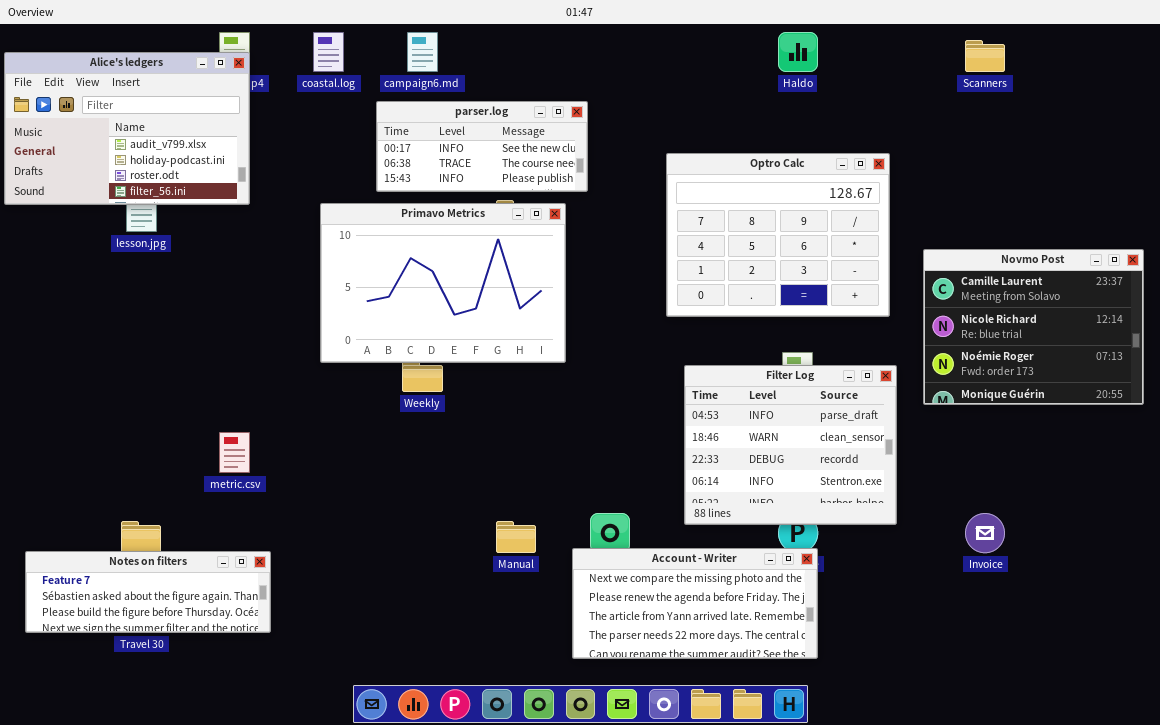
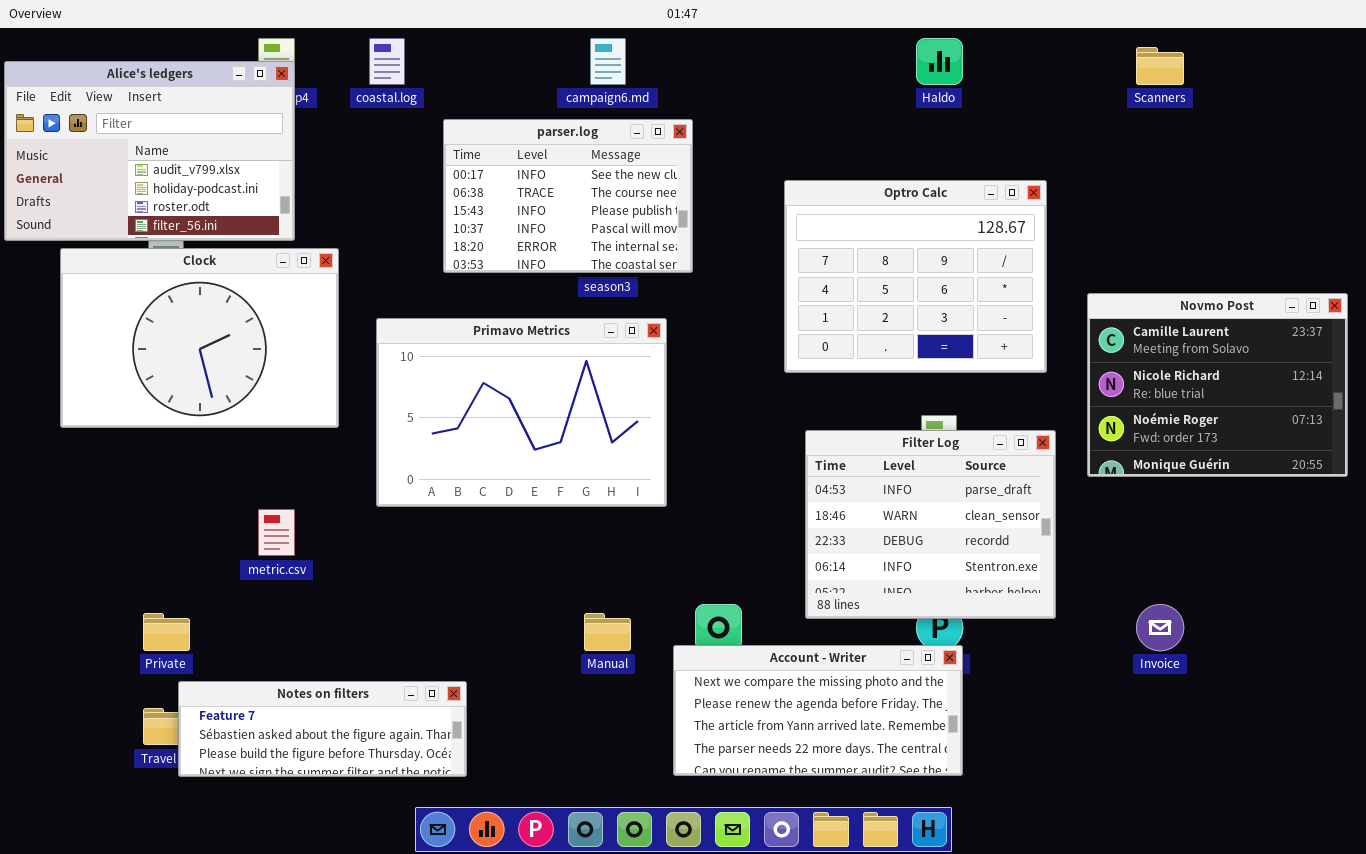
campaign6.md: [407,32,438,72] -> [590,38,626,85], moved
parser.log: [376,101,588,192] -> [443,119,693,273], resized
Primavo Metrics: [320,203,566,363] -> [376,318,667,507], moved
Clock: none -> [60,248,339,428], opened
Notes on filters: [25,551,271,633] -> [178,681,467,777], moved

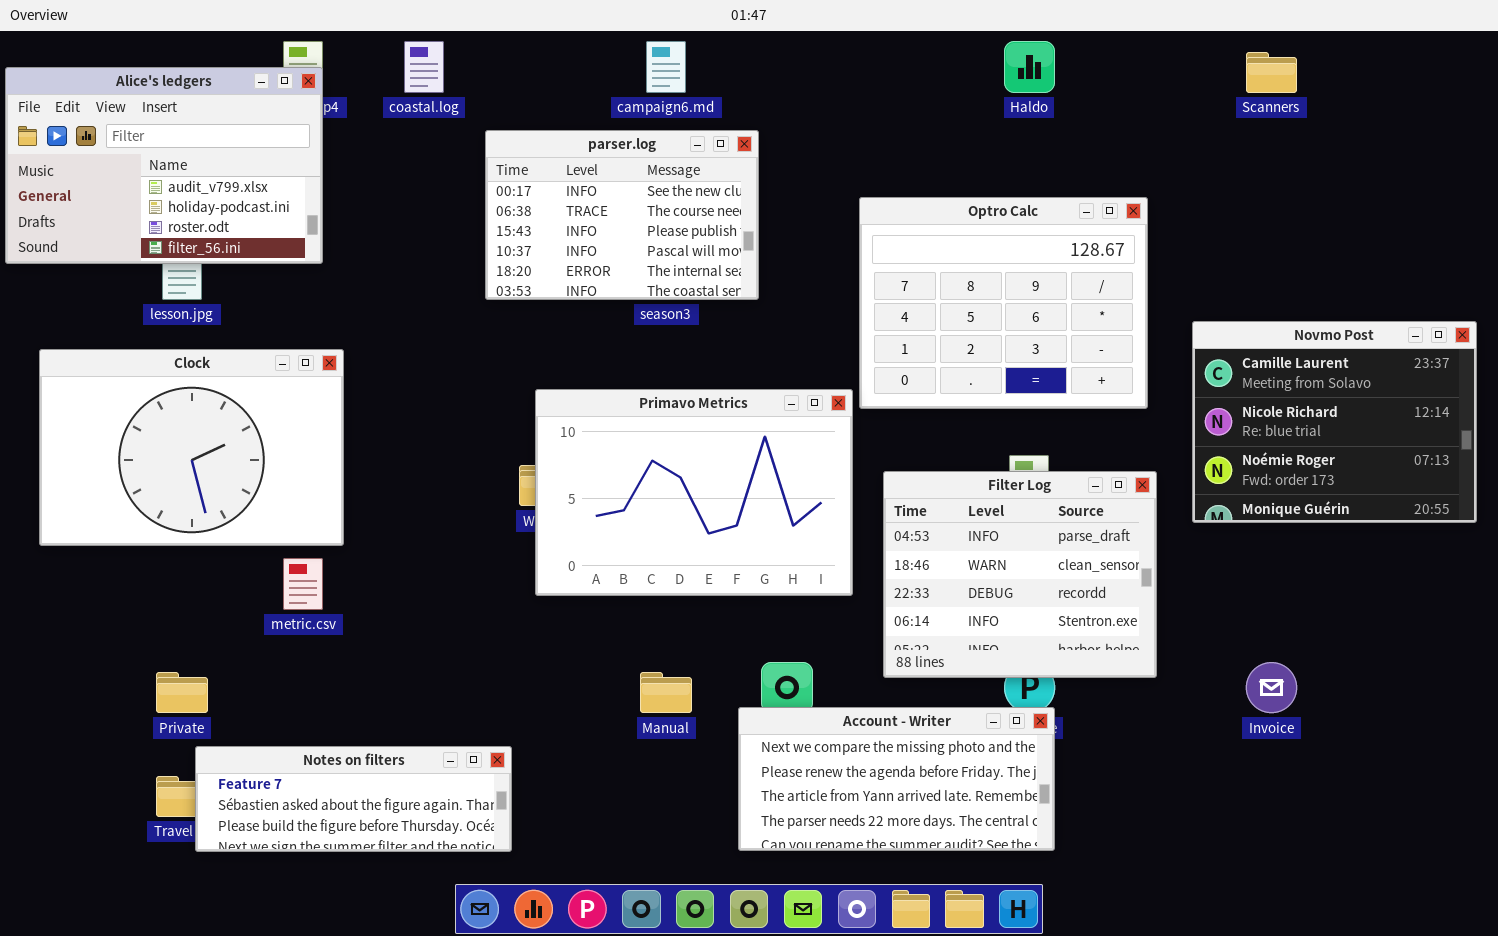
Clock: [60,248,339,428] -> [39,349,344,546], moved
Primavo Metrics: [376,318,667,507] -> [535,389,853,596], moved

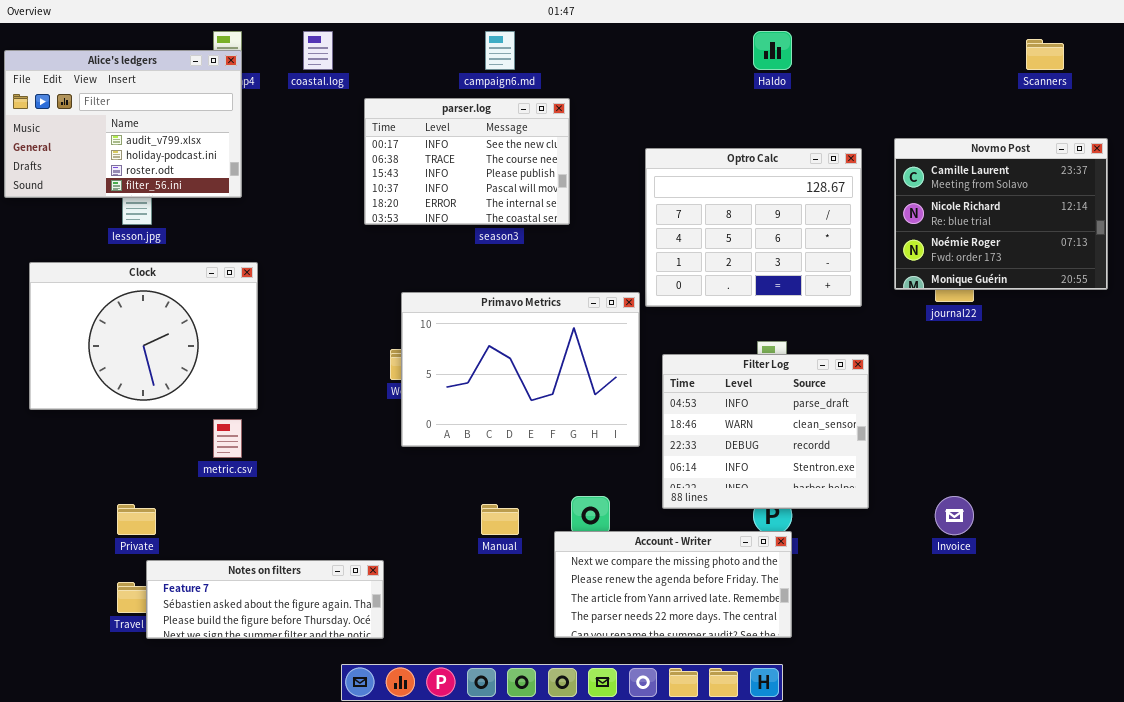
Scanners: [1246,52,1297,93] -> [1026,39,1064,70], moved
Novmo Post: [1192,321,1477,523] -> [894,138,1108,290], moved

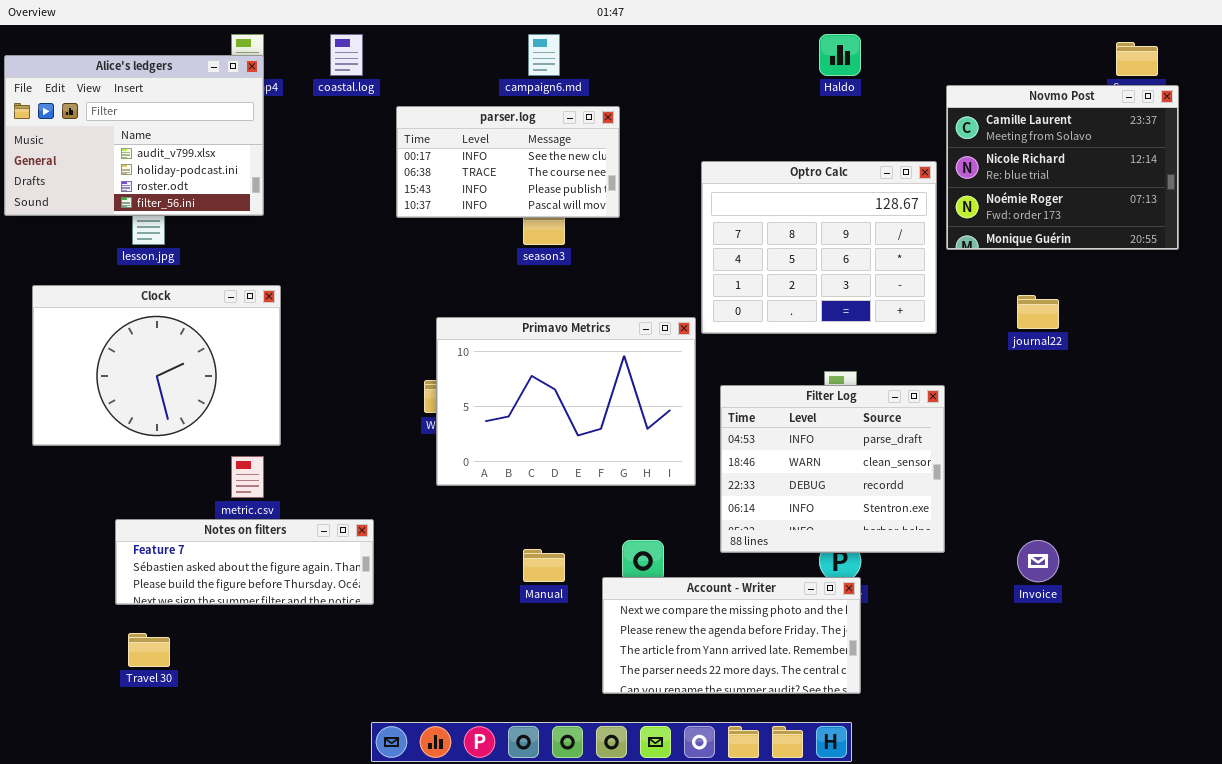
parser.log: [364,98,570,225] -> [396,106,620,218], resized
Novmo Post: [894,138,1108,290] -> [946,85,1179,250], moved
Notes on filters: [146,560,384,639] -> [115,519,374,605], moved

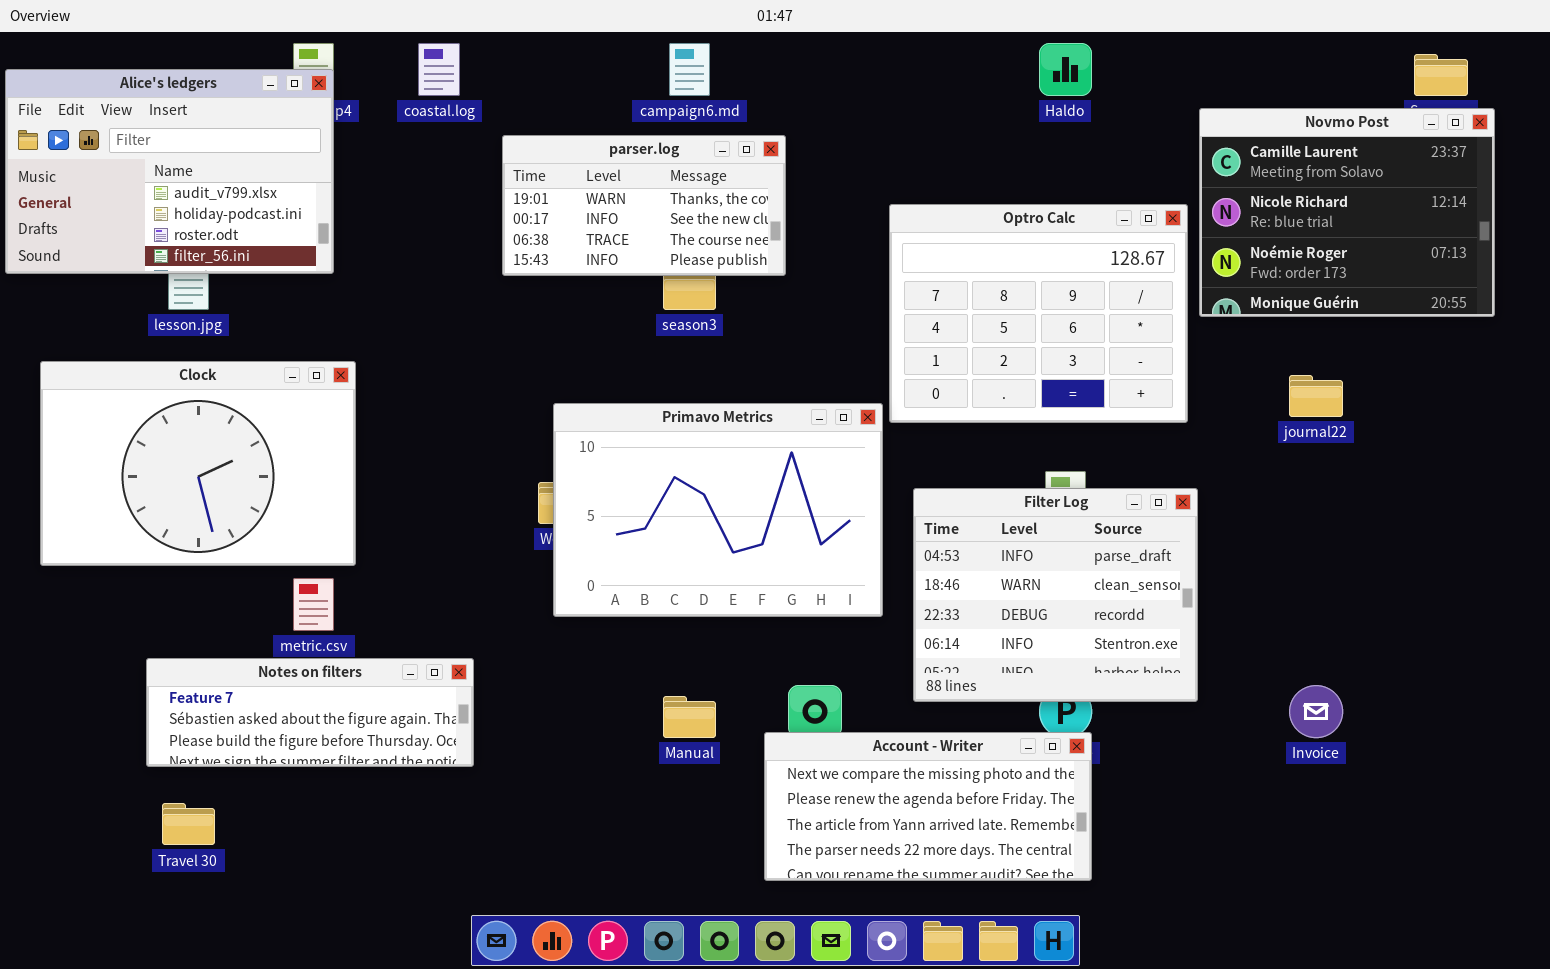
parser.log: [396,106,620,218] -> [502,135,786,276], scrolled up 1 row

